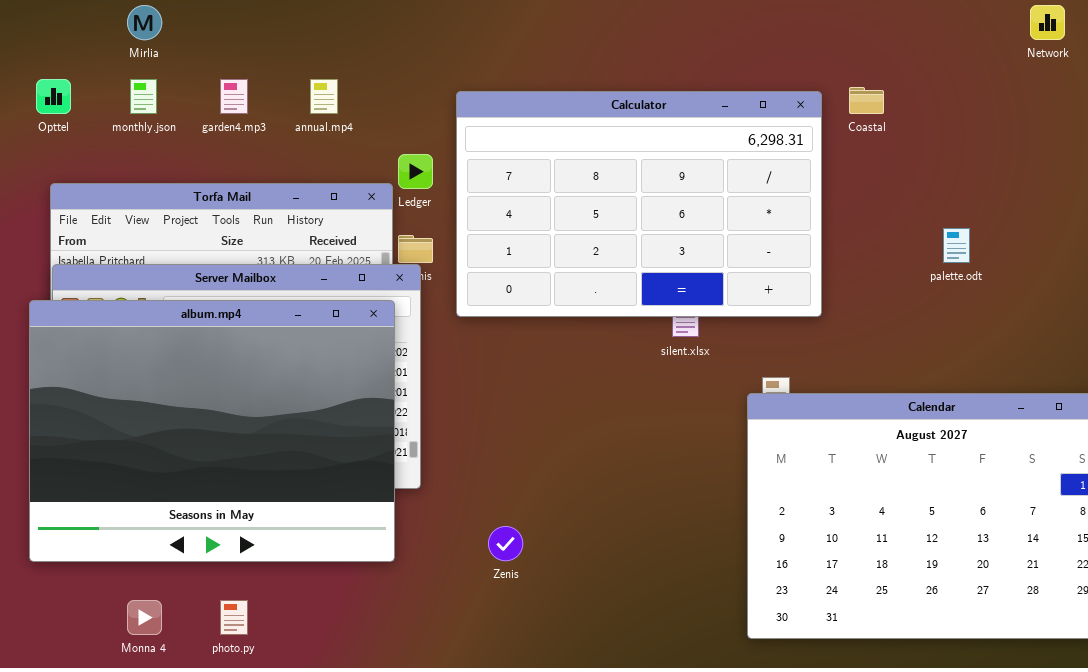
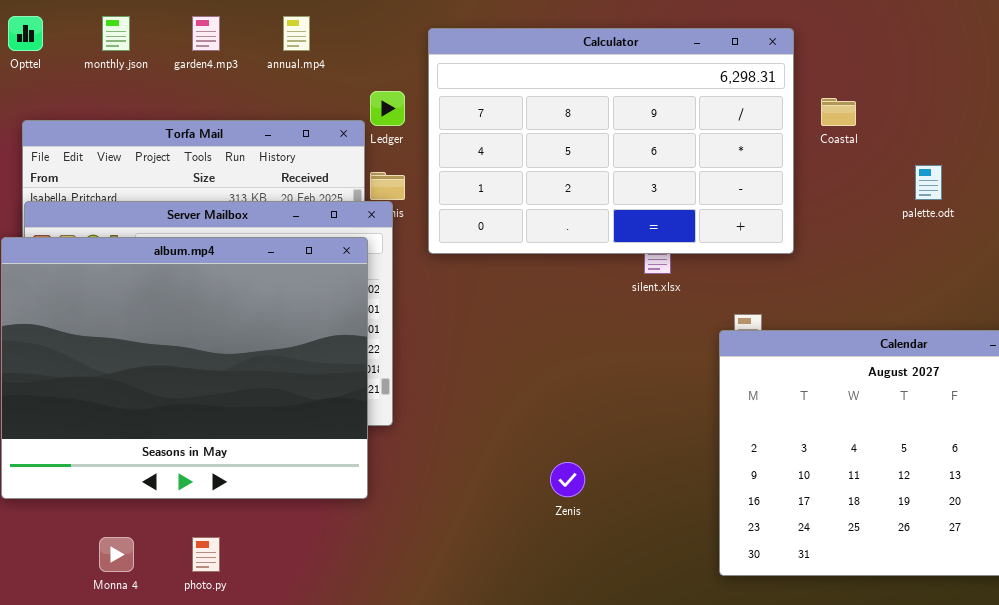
Coastal: [849,87,884,114] -> [821,98,856,126], moved
Zenis: [488,526,523,561] -> [550,462,585,497], moved

